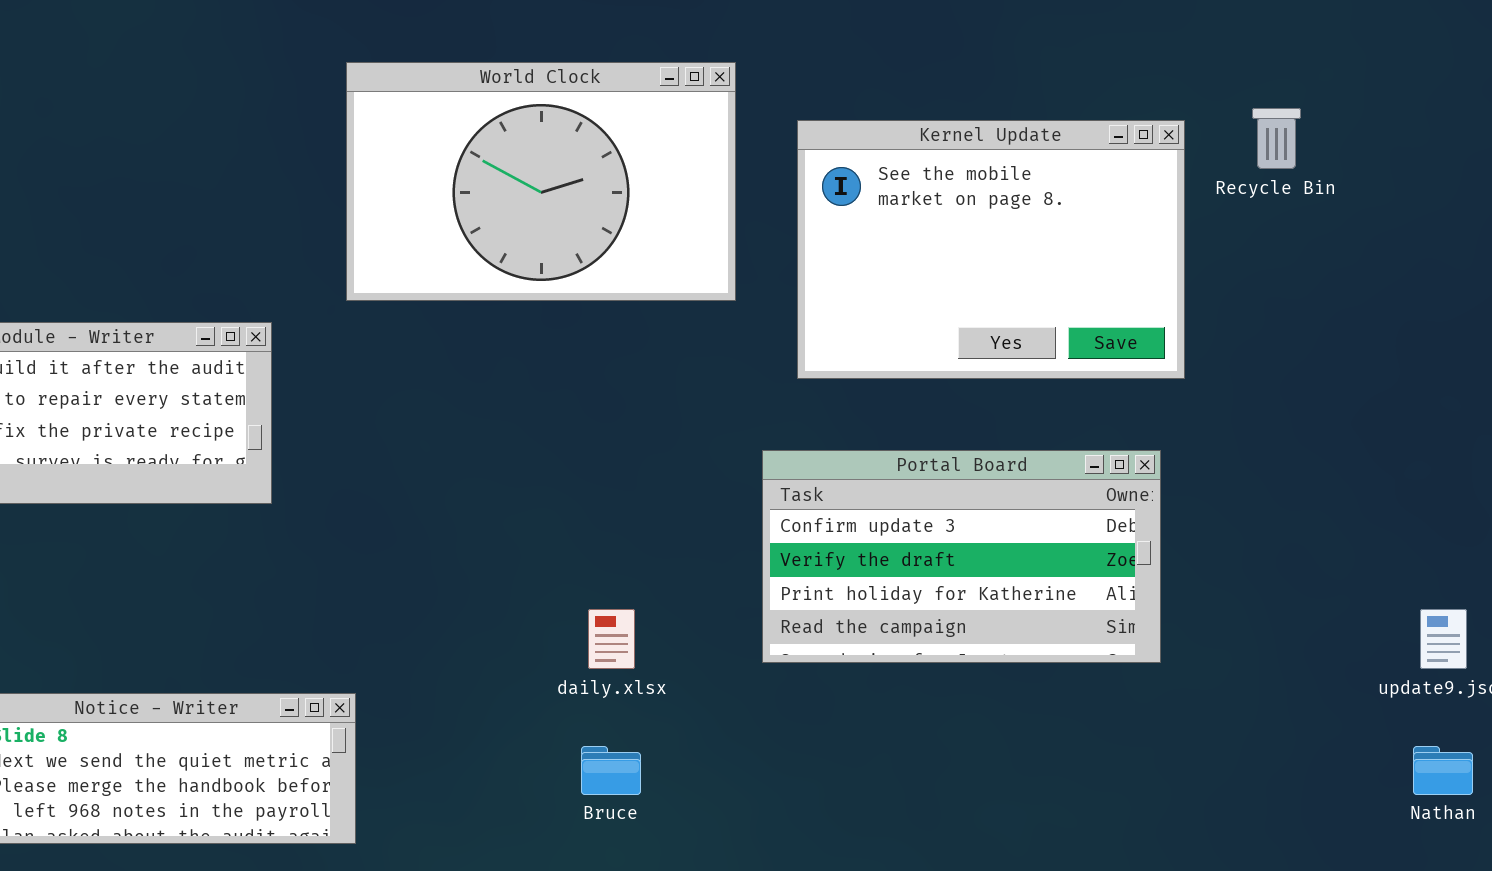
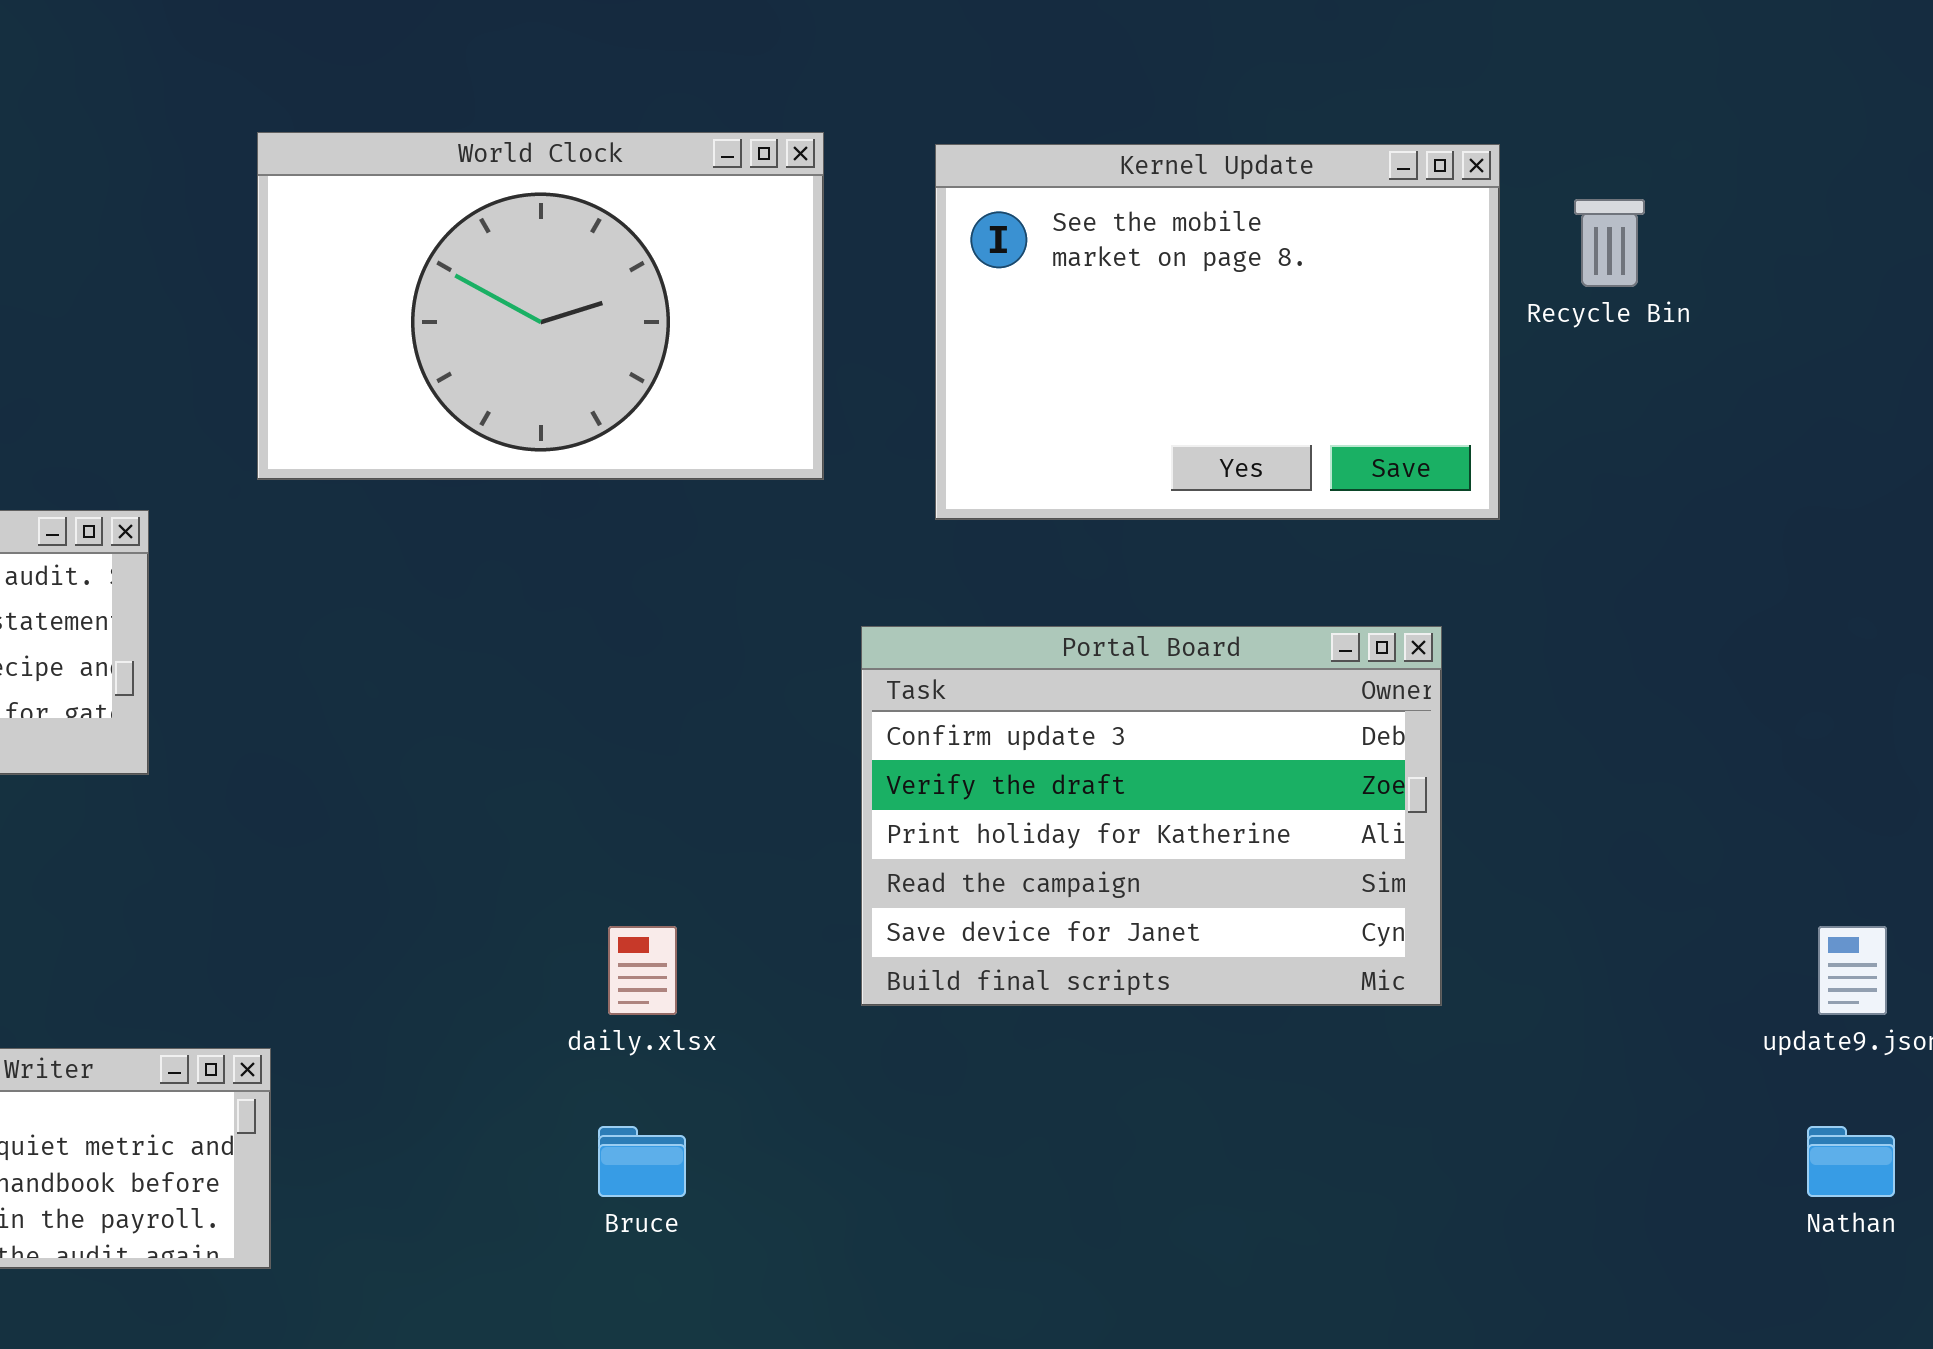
Kernel Update: [797,120,1185,379] -> [935,144,1500,520], moved
Portal Board: [762,450,1161,663] -> [861,626,1442,1006], resized

